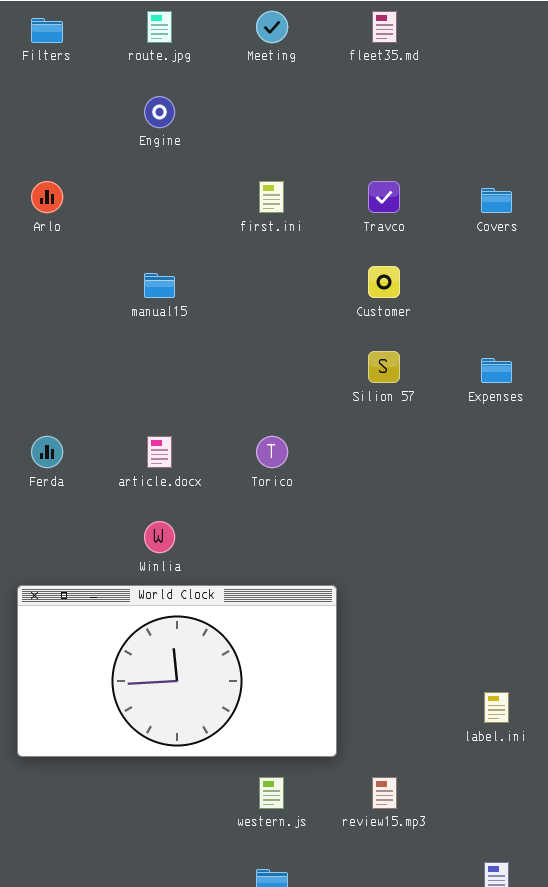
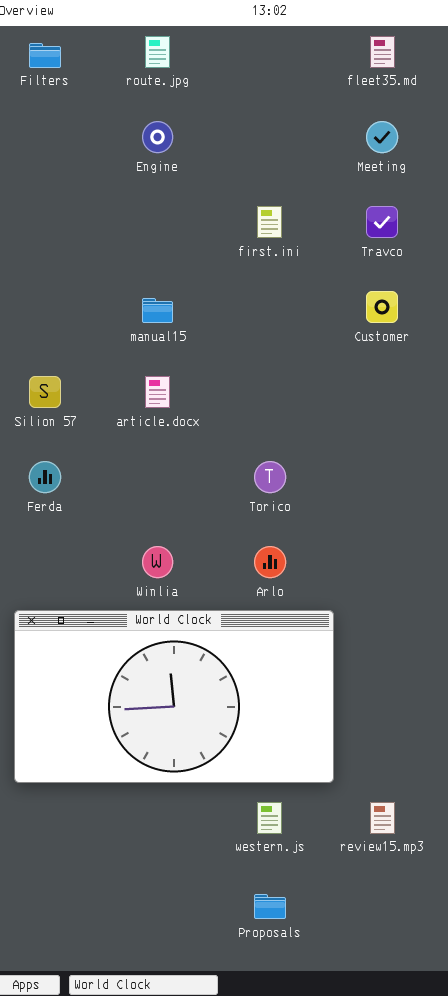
Meeting: [256,11,288,43] -> [366,121,398,153], moved
Arlo: [31,181,63,213] -> [254,546,286,578], moved
Silion 57: [368,351,400,383] -> [29,376,61,408], moved
article.docx: [147,436,172,468] -> [145,376,170,408], moved

